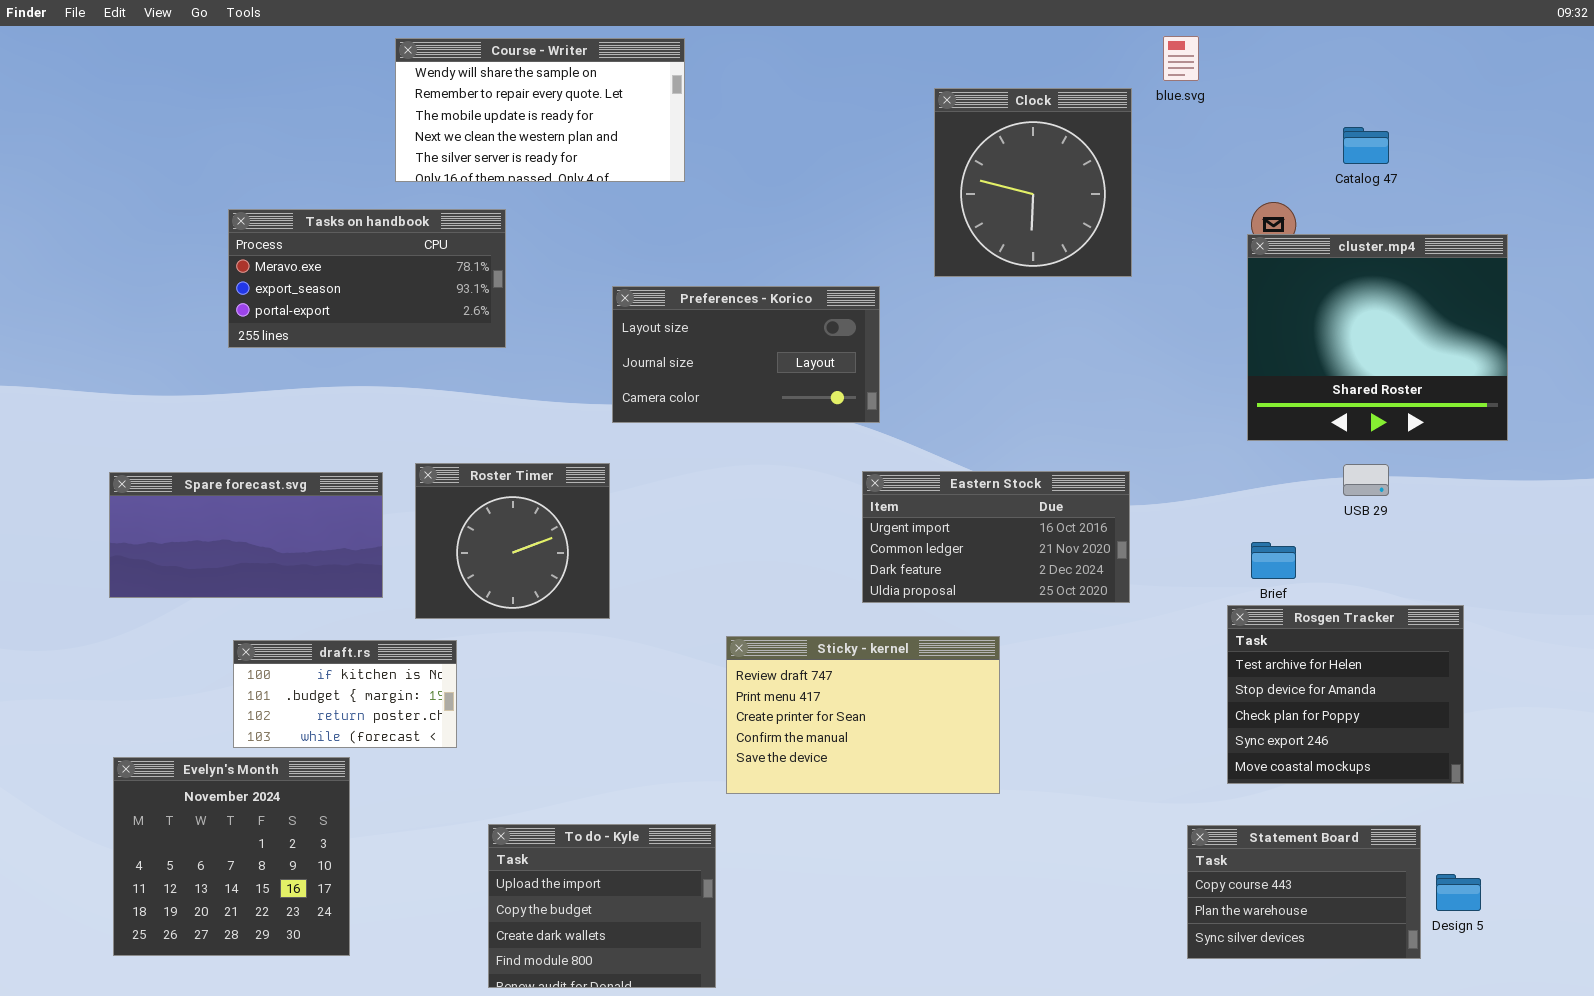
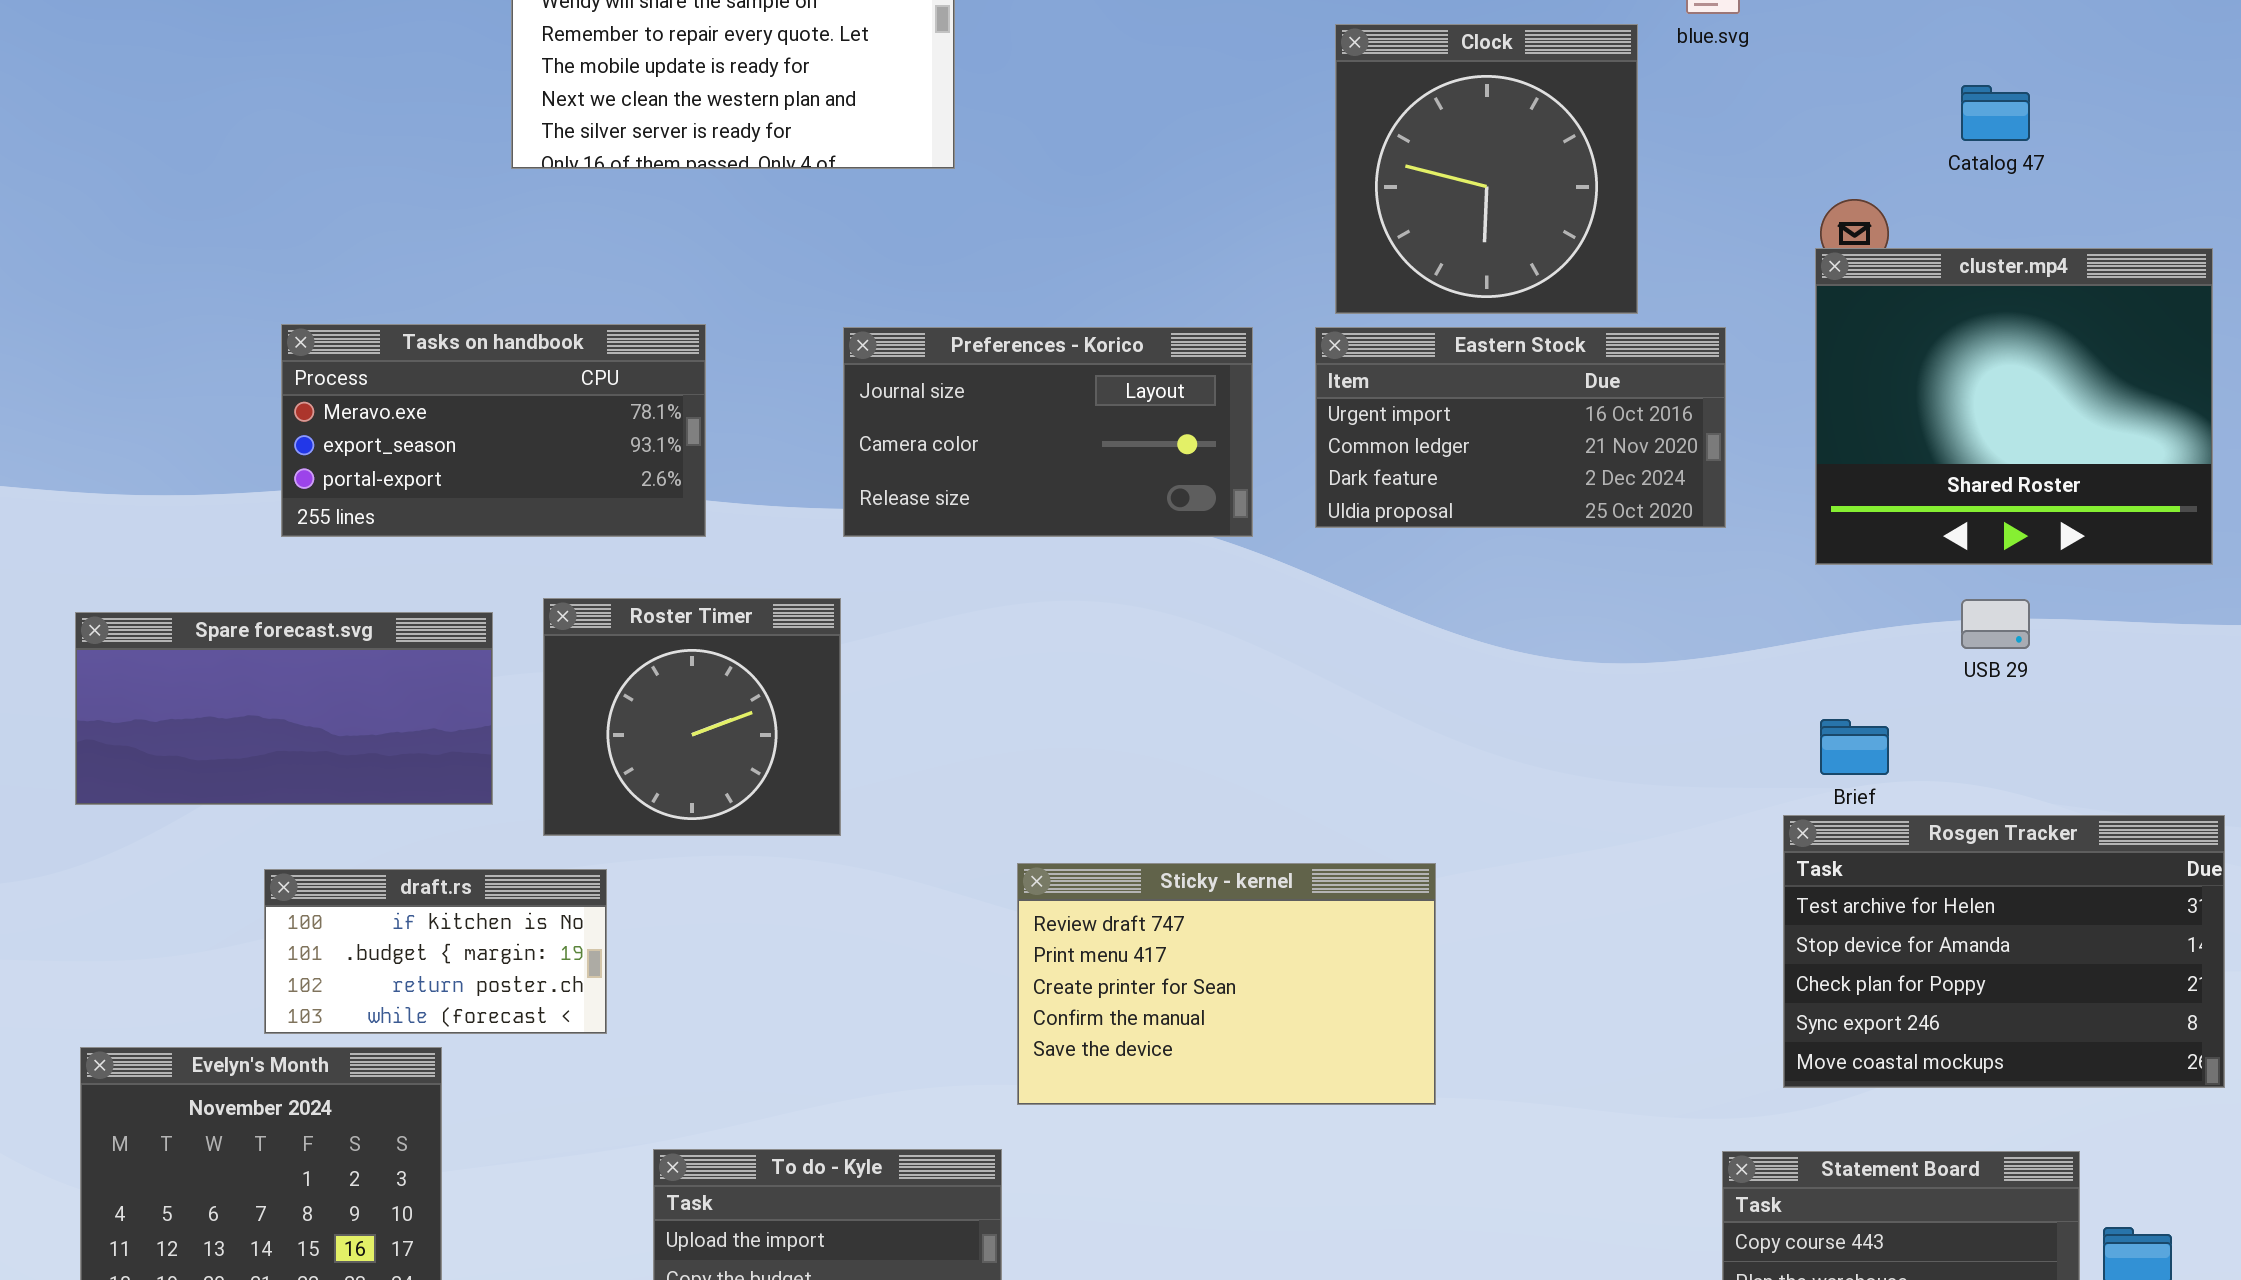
Tasks on handbook: [228,209,506,348] -> [281,324,706,537], moved
Preferences - Korico: [612,286,880,423] -> [843,327,1253,537], scrolled down 1 row
Eastern Stock: [862,471,1130,603] -> [1315,327,1726,528], moved
Rosgen Tracker: [1227,605,1464,784] -> [1783,815,2225,1088], resized

